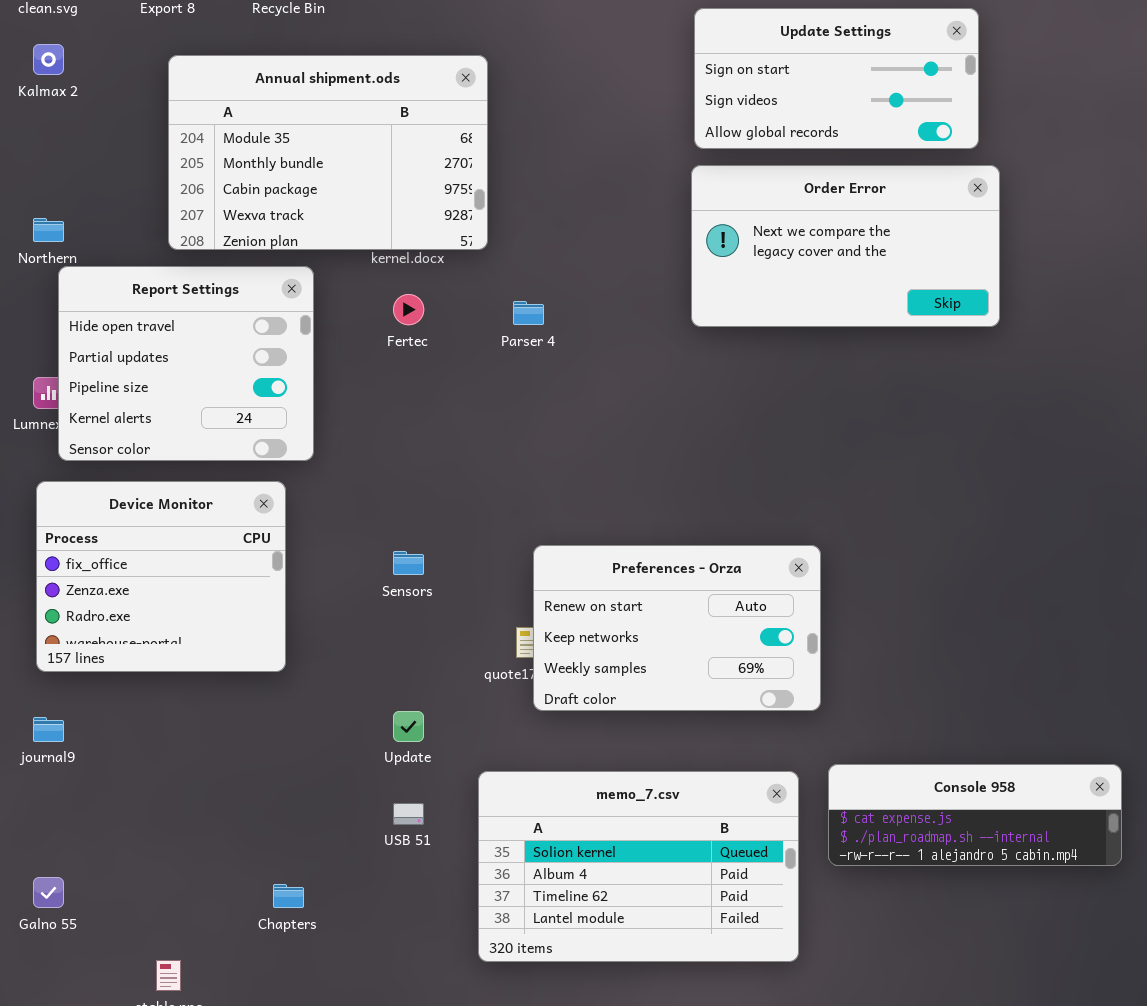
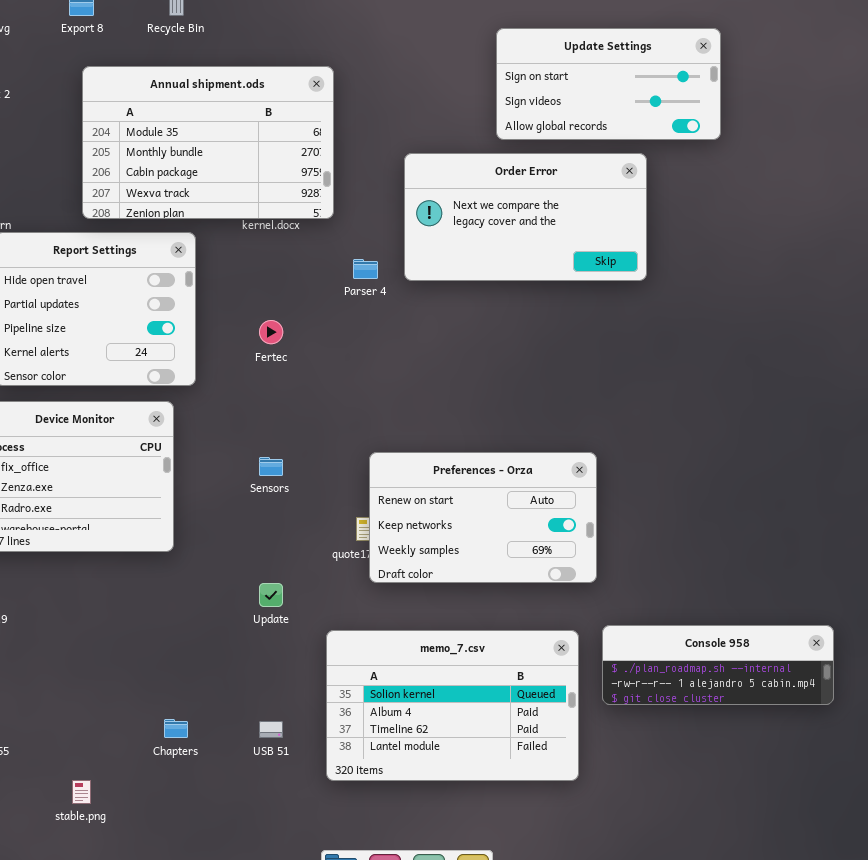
Order Error: [691,165,1000,327] -> [404,153,647,281], moved
Fertec: [393,294,424,325] -> [259,320,283,344], moved
Console 958: [828,764,1122,866] -> [602,625,834,705], scrolled down 1 row
USB 51: [393,803,424,825] -> [259,721,283,738], moved

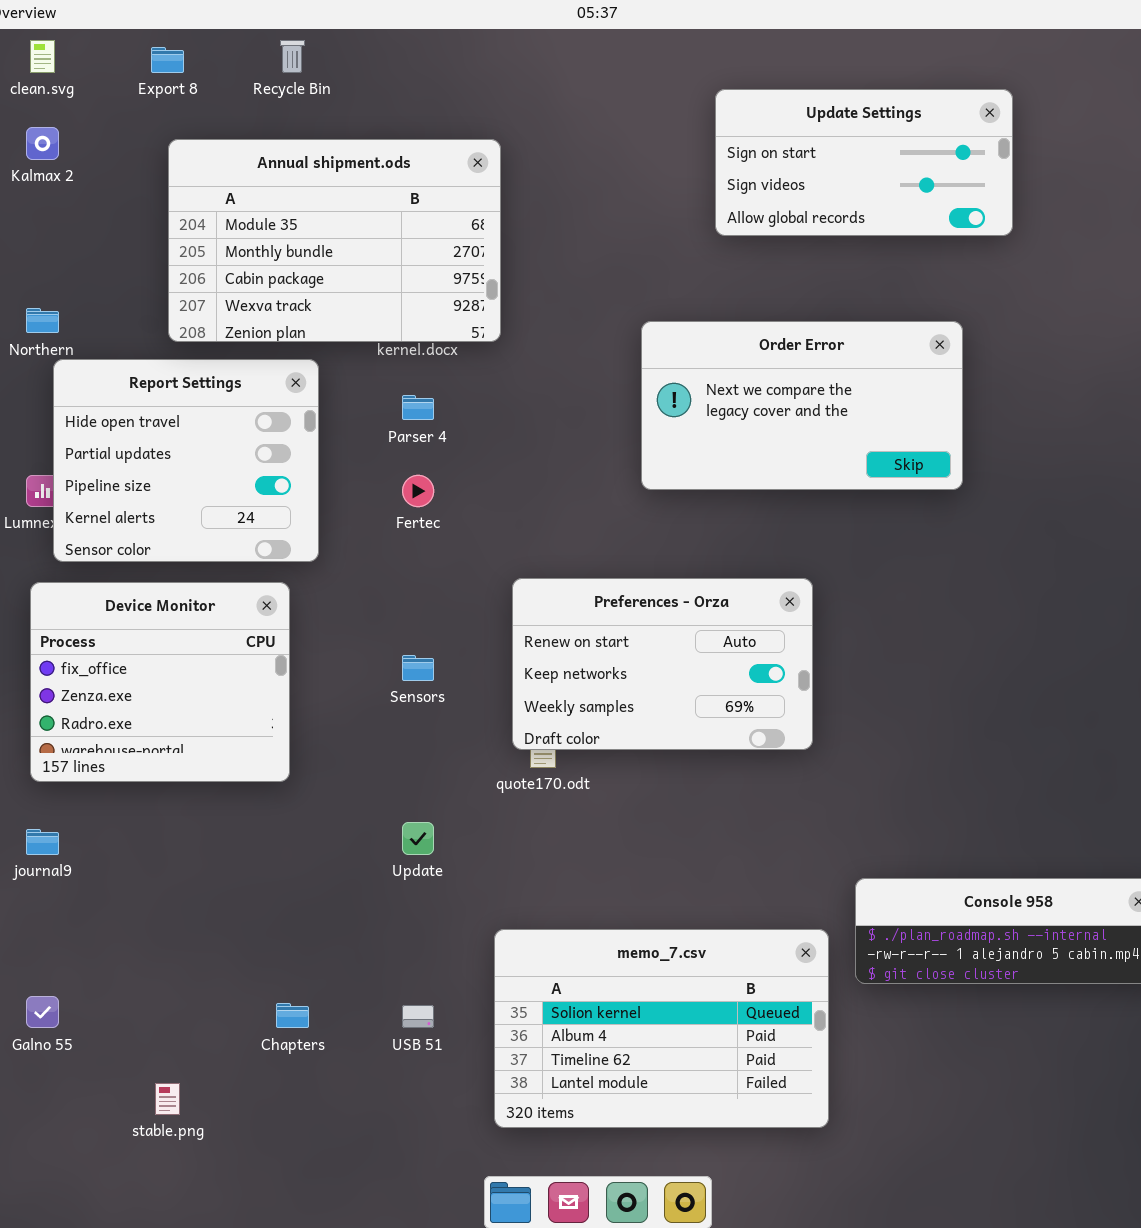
Order Error: [404,153,647,281] -> [641,321,963,490], moved
Parser 4: [353,259,378,279] -> [402,395,434,420], moved
Preferences - Orza: [369,452,597,583] -> [512,578,813,750], moved
memo_7.csv: [326,630,579,781] -> [494,929,829,1128], moved

